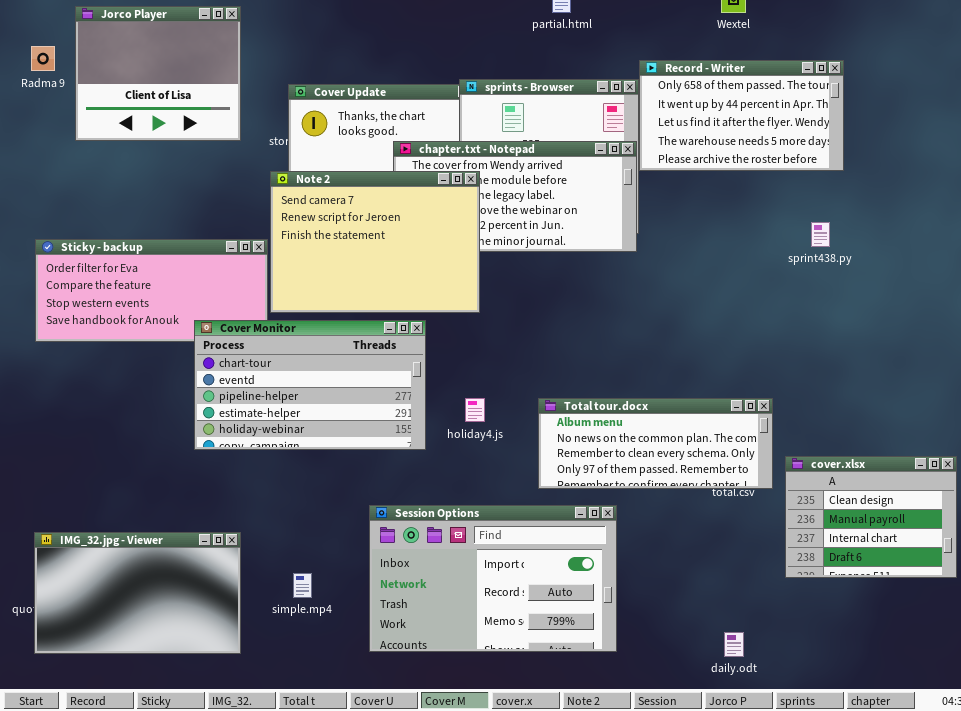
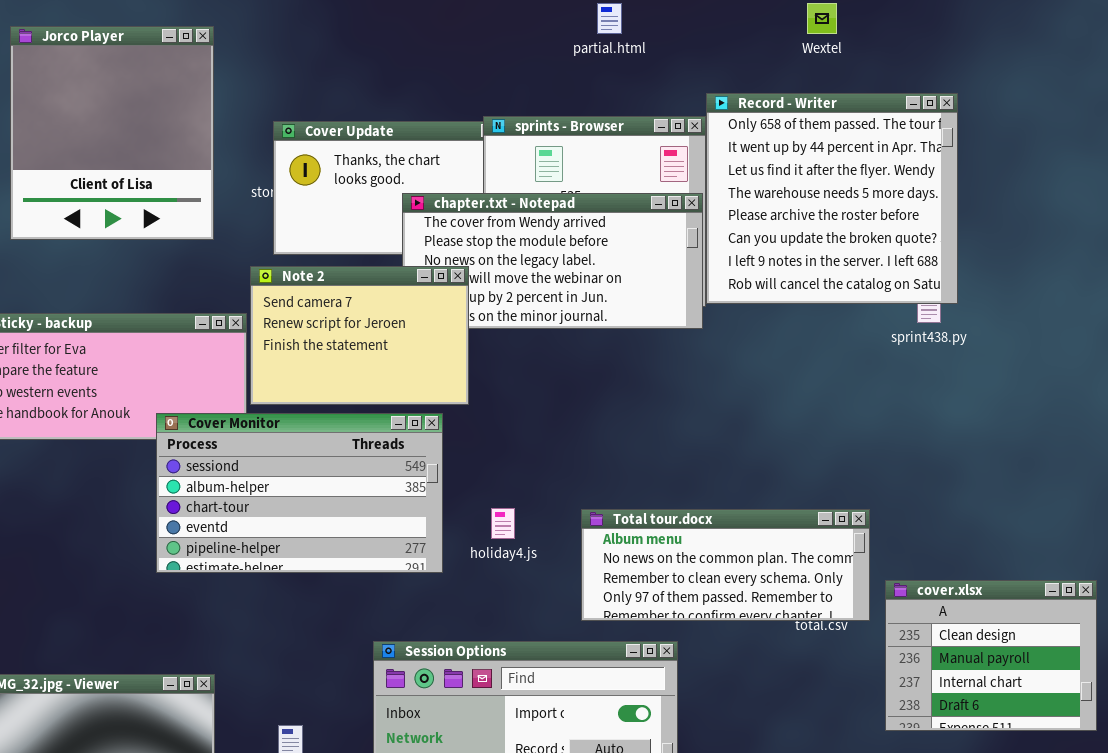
Jorco Player: [75,6,241,141] -> [10,26,214,240], resized
Record - Writer: [639,60,844,171] -> [706,93,958,304], resized
Note 2: [270,171,480,313] -> [250,266,469,405], resized
Cover Monitor: [194,320,426,450] -> [156,413,443,573], scrolled up 2 rows

